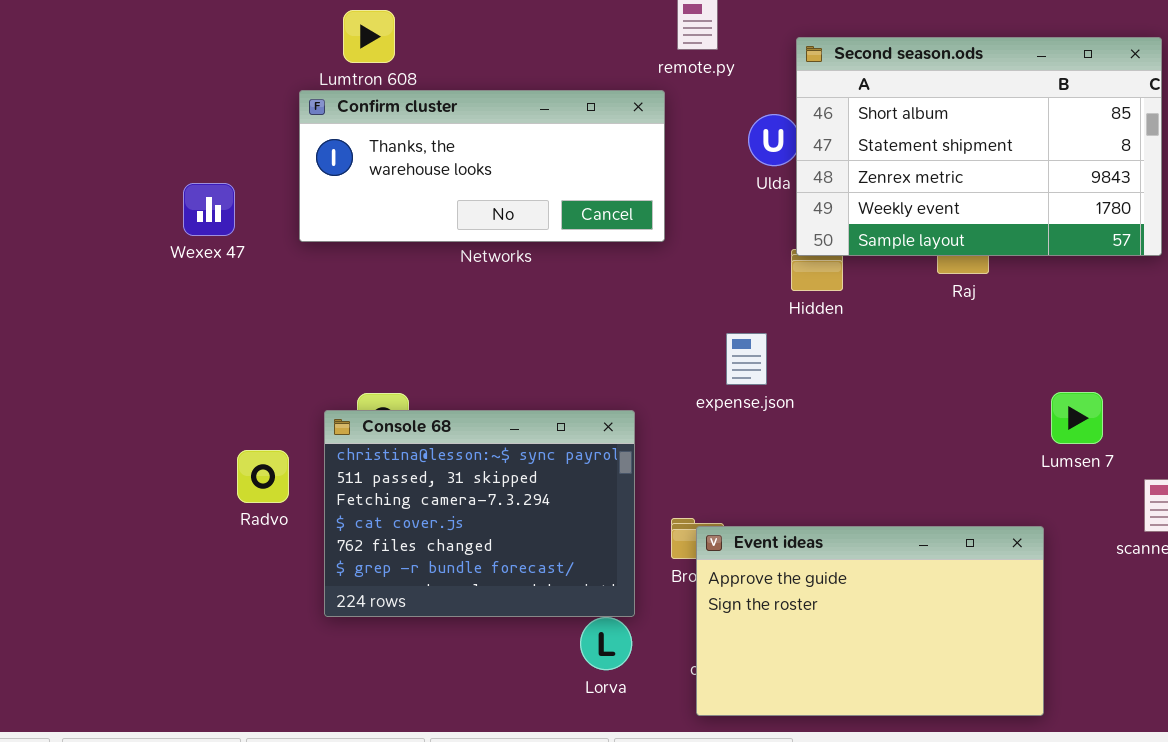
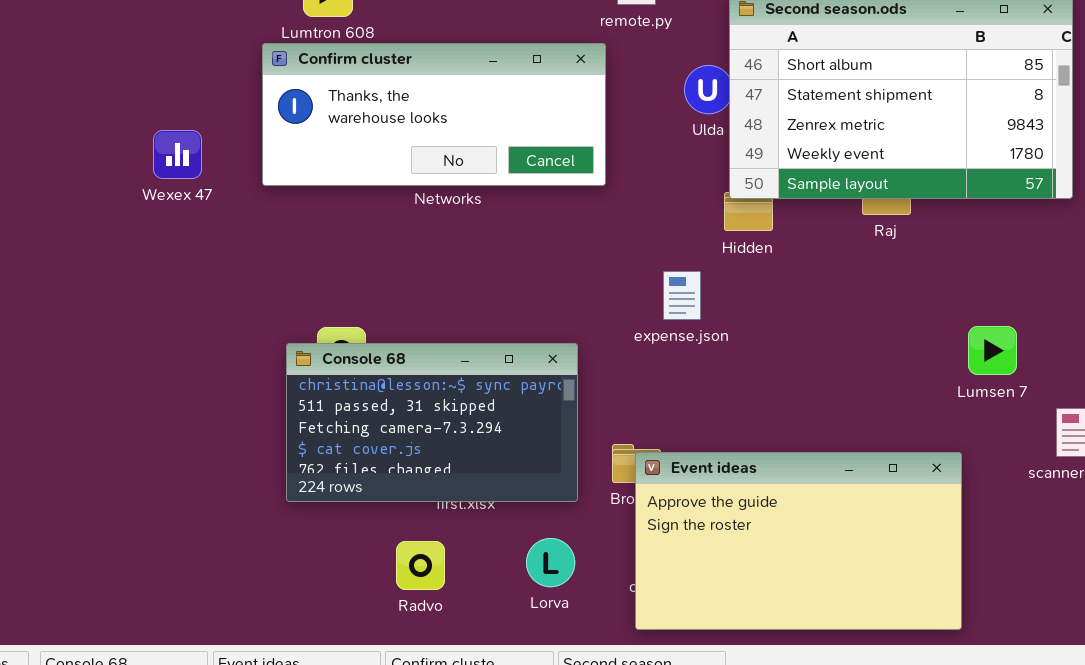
Console 68: [324,410,635,617] -> [286,343,578,502], resized
Radvo: [237,450,289,503] -> [396,541,445,590], moved

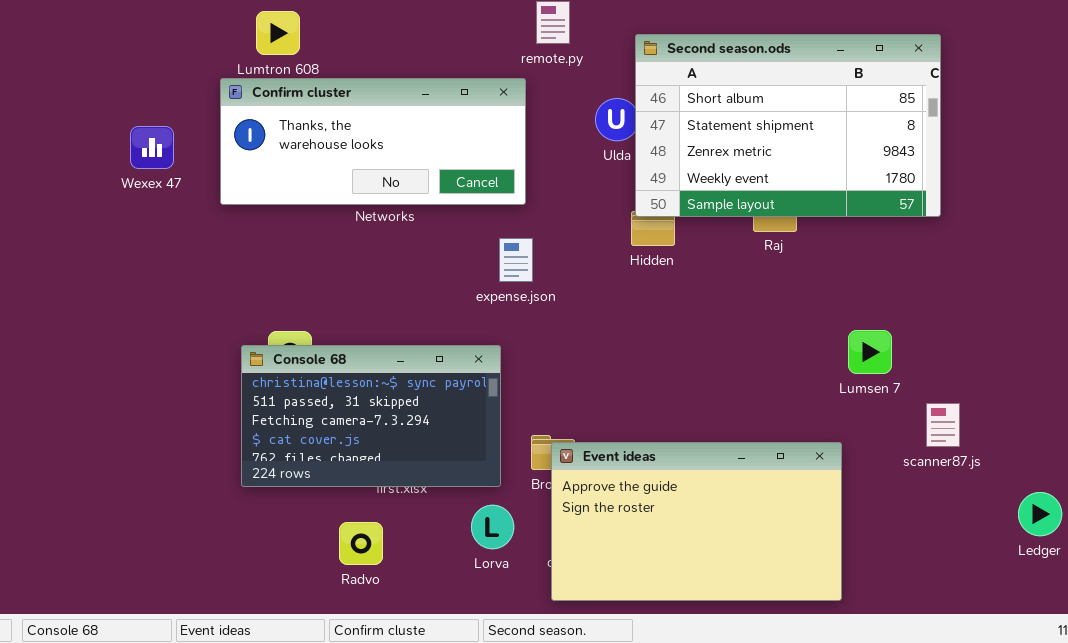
Wexex 47: [153,130,202,179] -> [130,126,174,169], moved
expense.json: [663,271,701,320] -> [499,238,533,282], moved
Lorva: [526,538,575,587] -> [471,505,514,549], moved

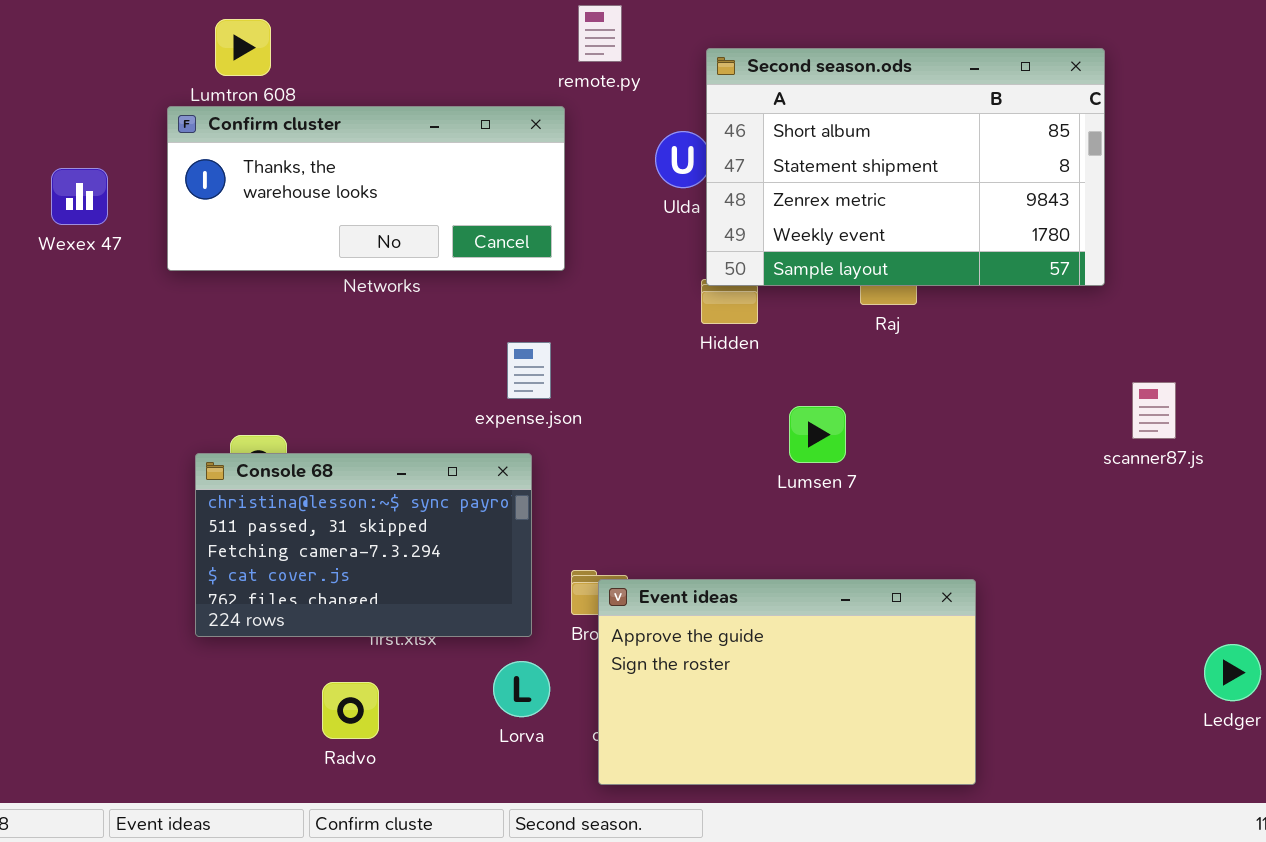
expense.json: [499,238,533,282] -> [507,342,551,399], moved
Lumsen 7: [848,330,892,374] -> [789,406,846,463], moved
scanner87.js: [926,403,960,447] -> [1132,382,1176,439], moved

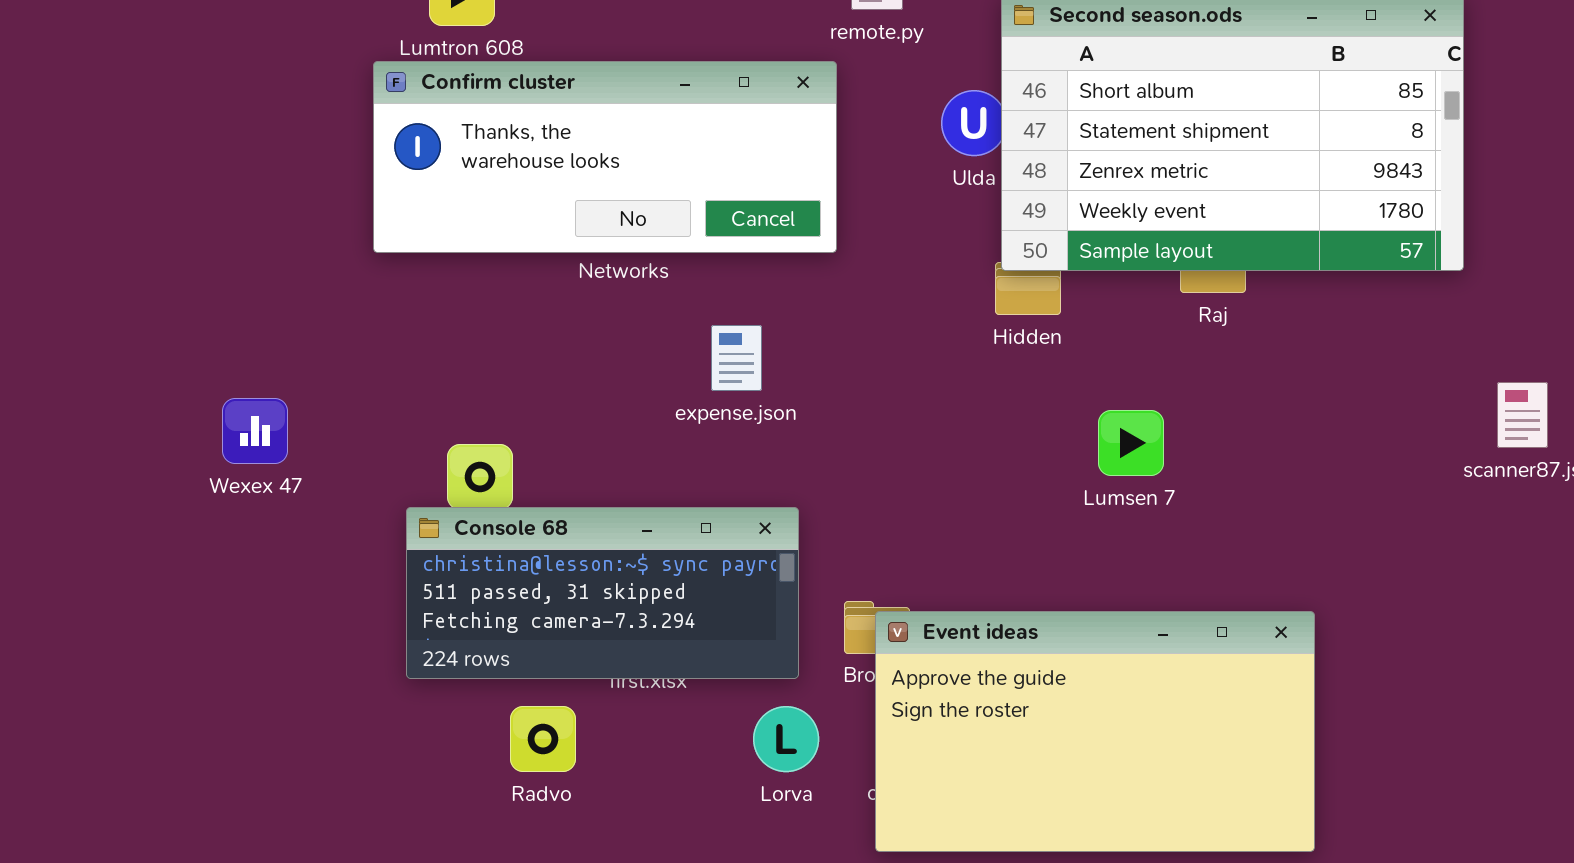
Wexex 47: [51,168,108,225] -> [222,398,288,464], moved
expense.json: [507,342,551,399] -> [711,325,762,391], moved
Console 68: [195,453,532,637] -> [406,507,799,679], resized
Radvo: [322,682,379,739] -> [510,706,576,772], moved

